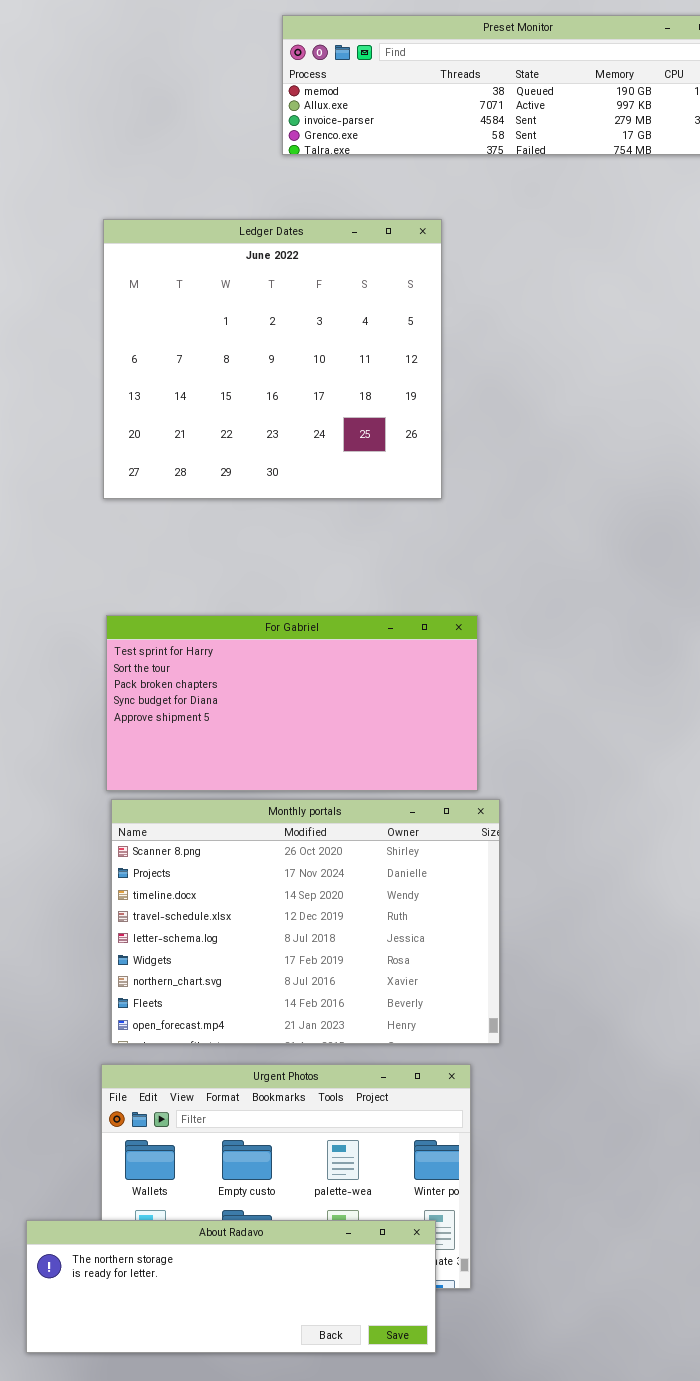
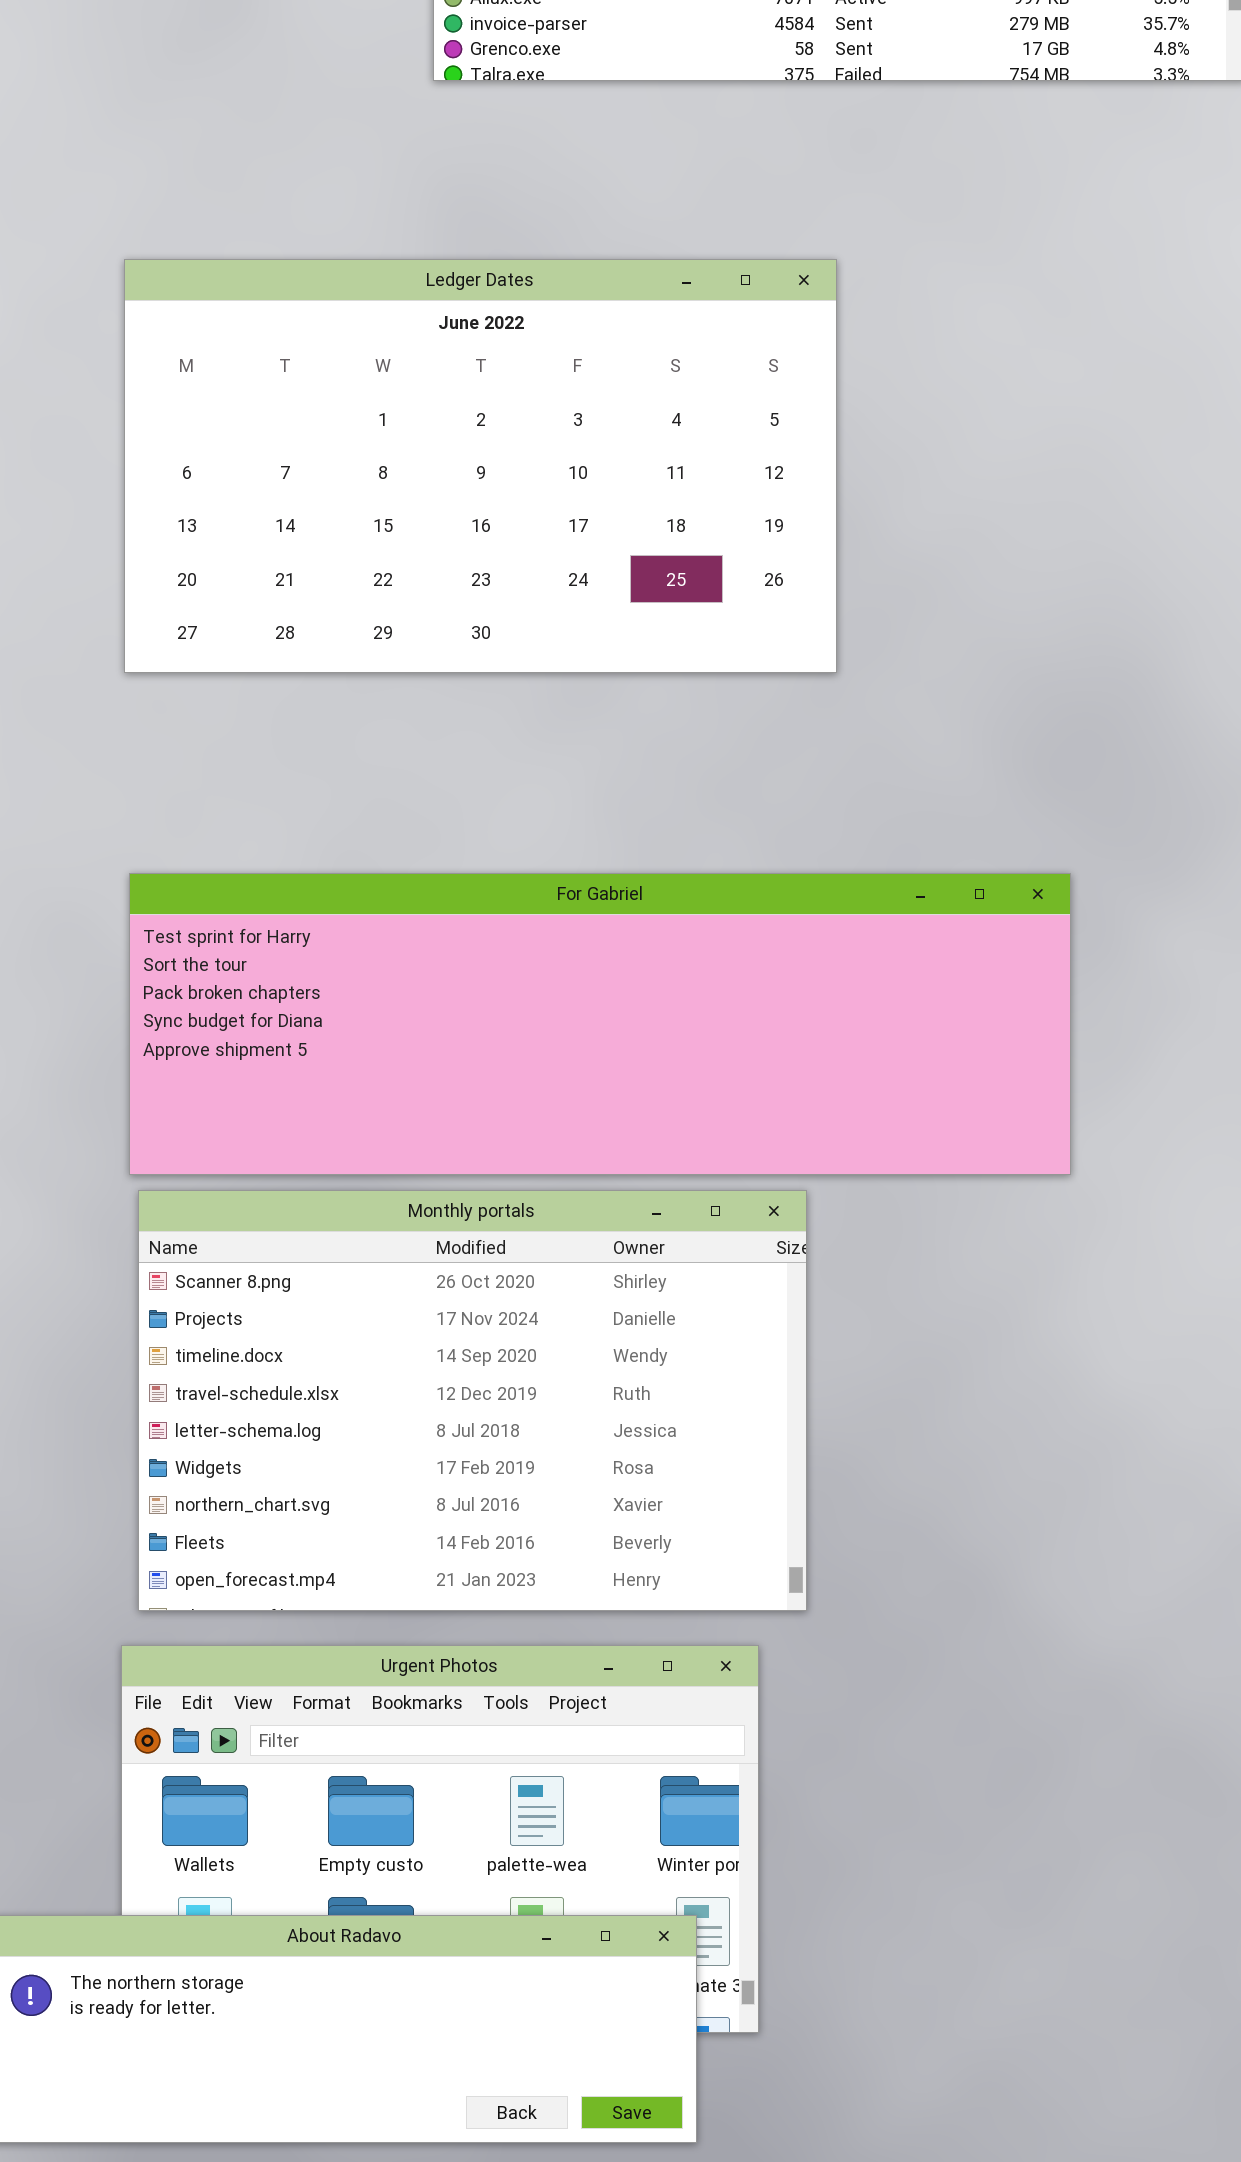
Ledger Dates: [103,219,442,499] -> [124,259,837,673], resized
For Gabriel: [106,615,478,791] -> [129,873,1071,1175], resized

